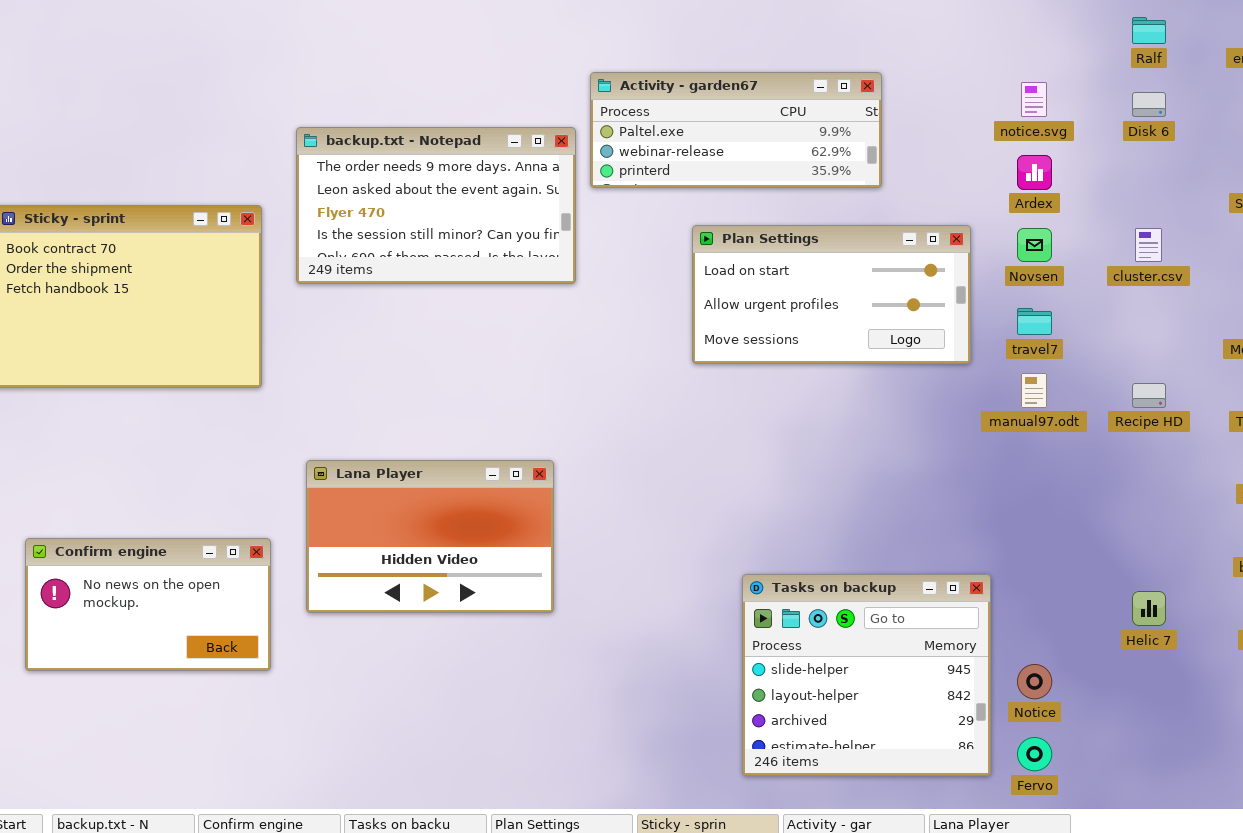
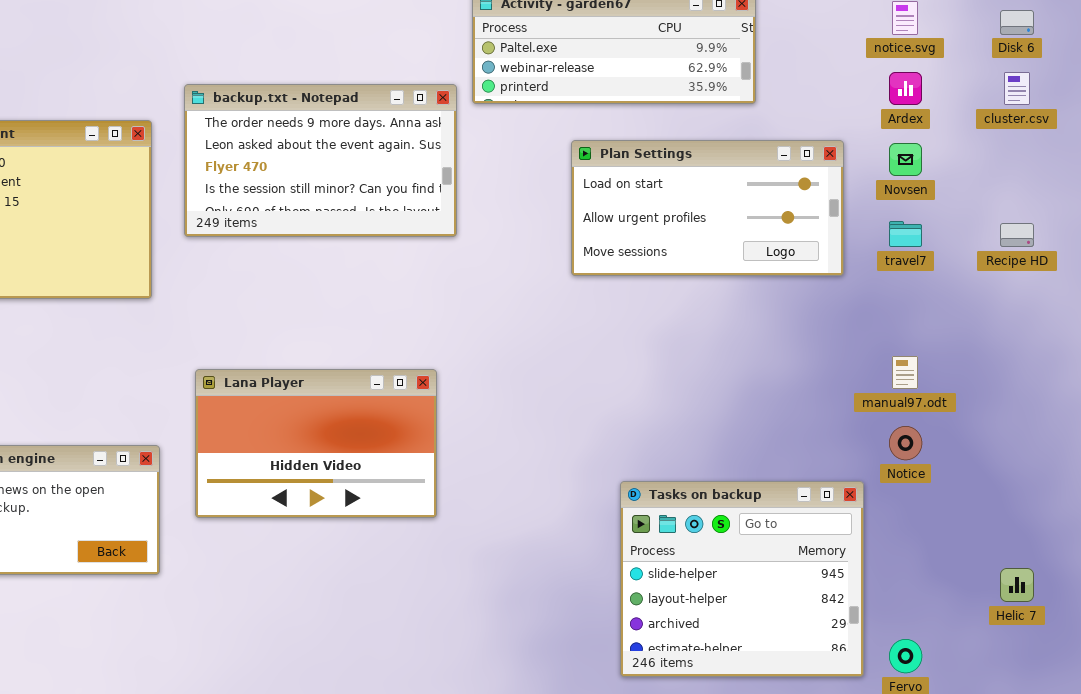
backup.txt - Notepad: [296,127,576,284] -> [184,84,457,237], moved
cluster.csv: [1135,228,1162,262] -> [1004,72,1030,105], moved
manual97.odt: [1021,373,1047,408] -> [892,356,918,389], moved
Recipe HD: [1132,383,1166,408] -> [1000,223,1034,247], moved
Helic 7: [1132,591,1166,626] -> [1000,568,1034,602], moved
Notice: [1017,664,1052,699] -> [889,426,922,460], moved

